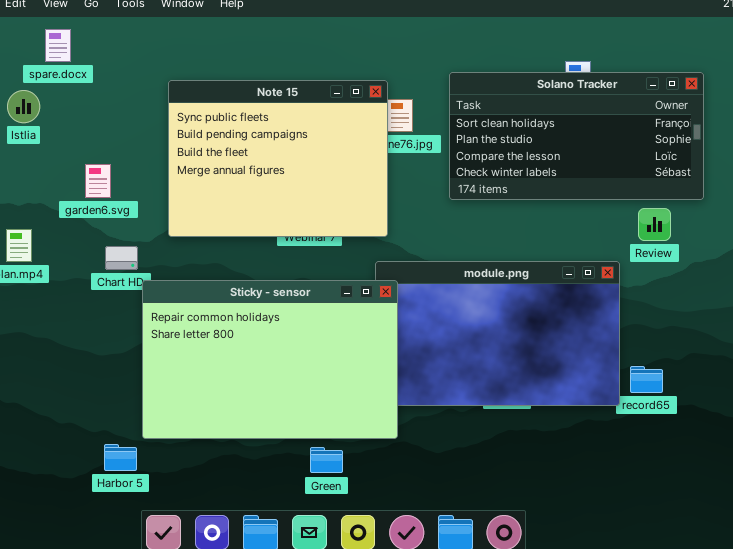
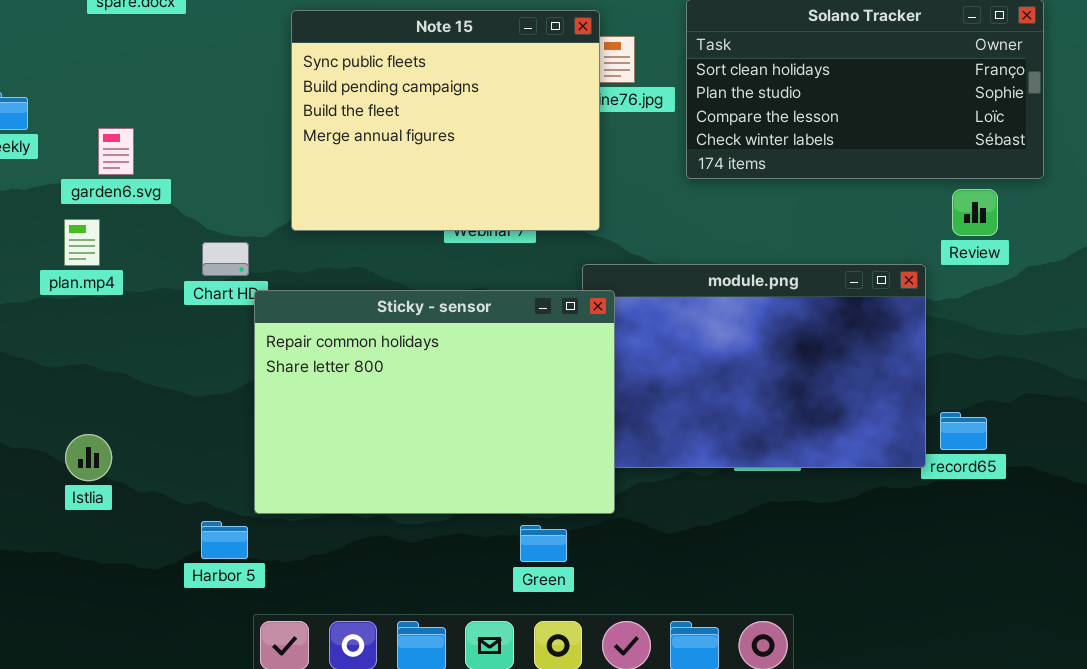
Istlia: [7,90,40,123] -> [65,434,112,481], moved
garden6.svg: [85,164,111,198] -> [98,128,134,175], moved
Green: [310,447,343,473] -> [520,525,567,562], moved

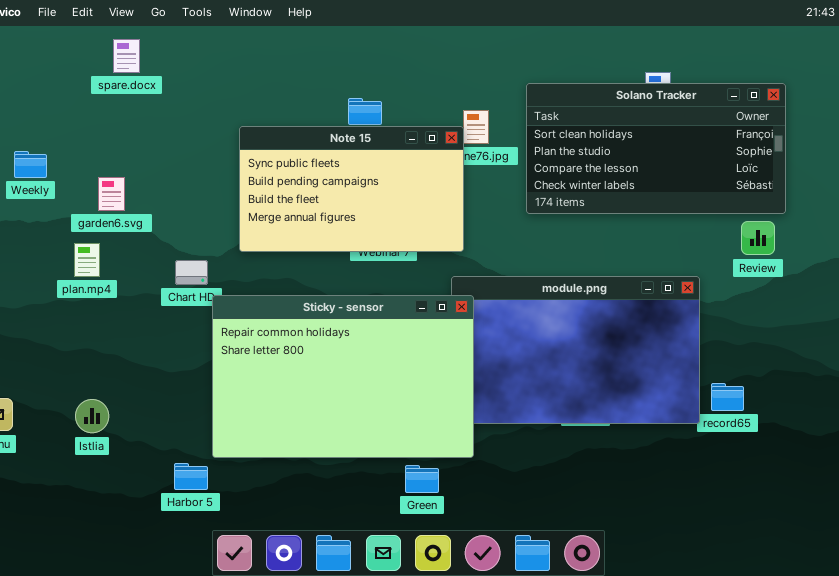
Note 15: [291,10,600,231] -> [239,126,464,252], resized
Review: [952,189,998,236] -> [741,221,775,255], moved

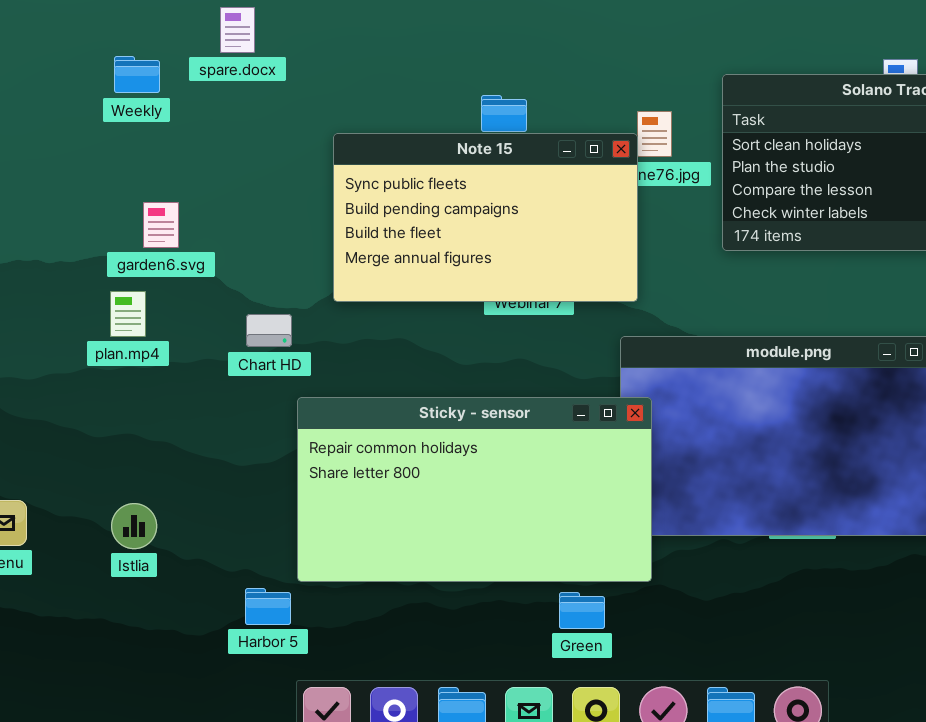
spare.docx: [113,39,140,73] -> [220,7,255,53], moved
Weekly: [14,151,47,178] -> [114,56,160,93], moved
Sticky - sensor: [212,295,474,458] -> [297,397,652,582], resized

